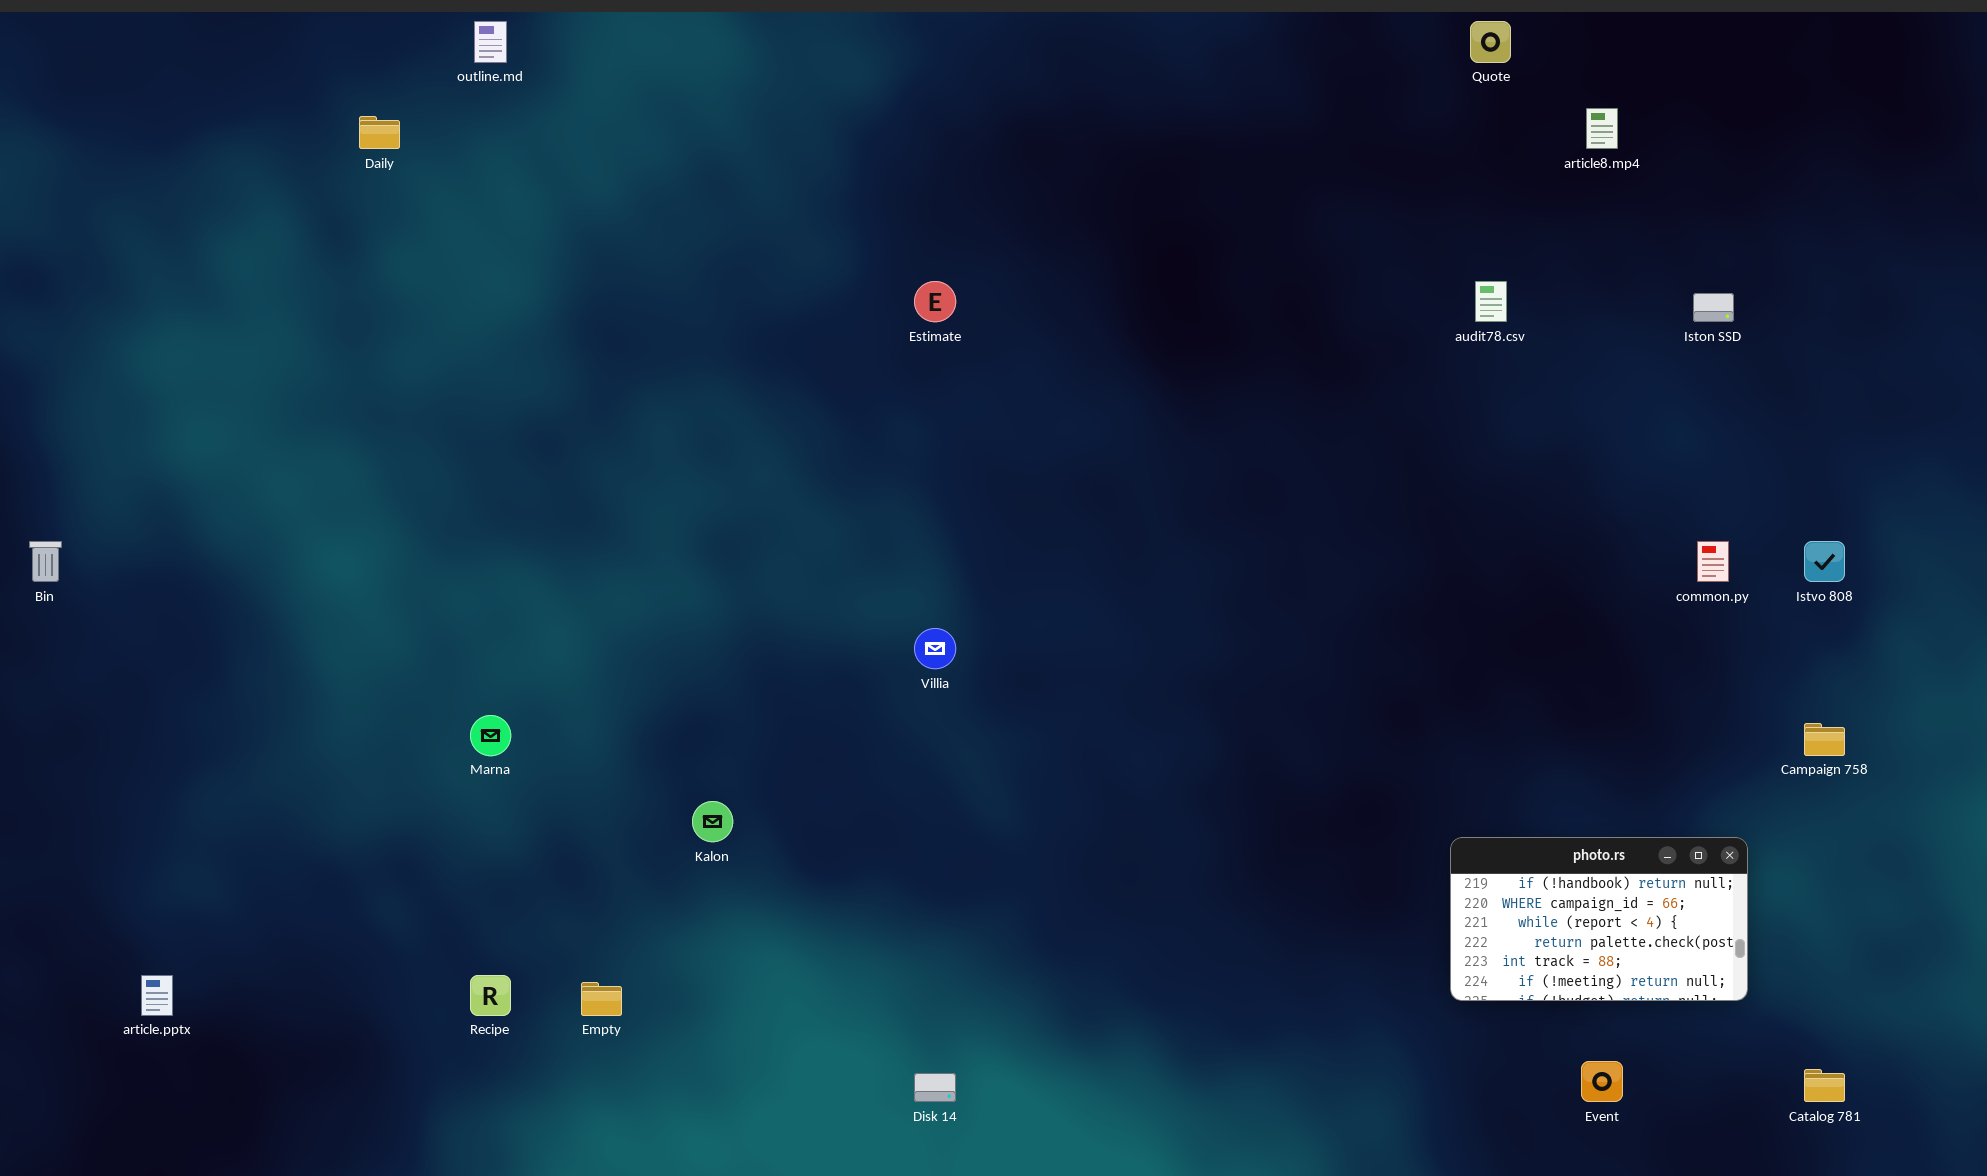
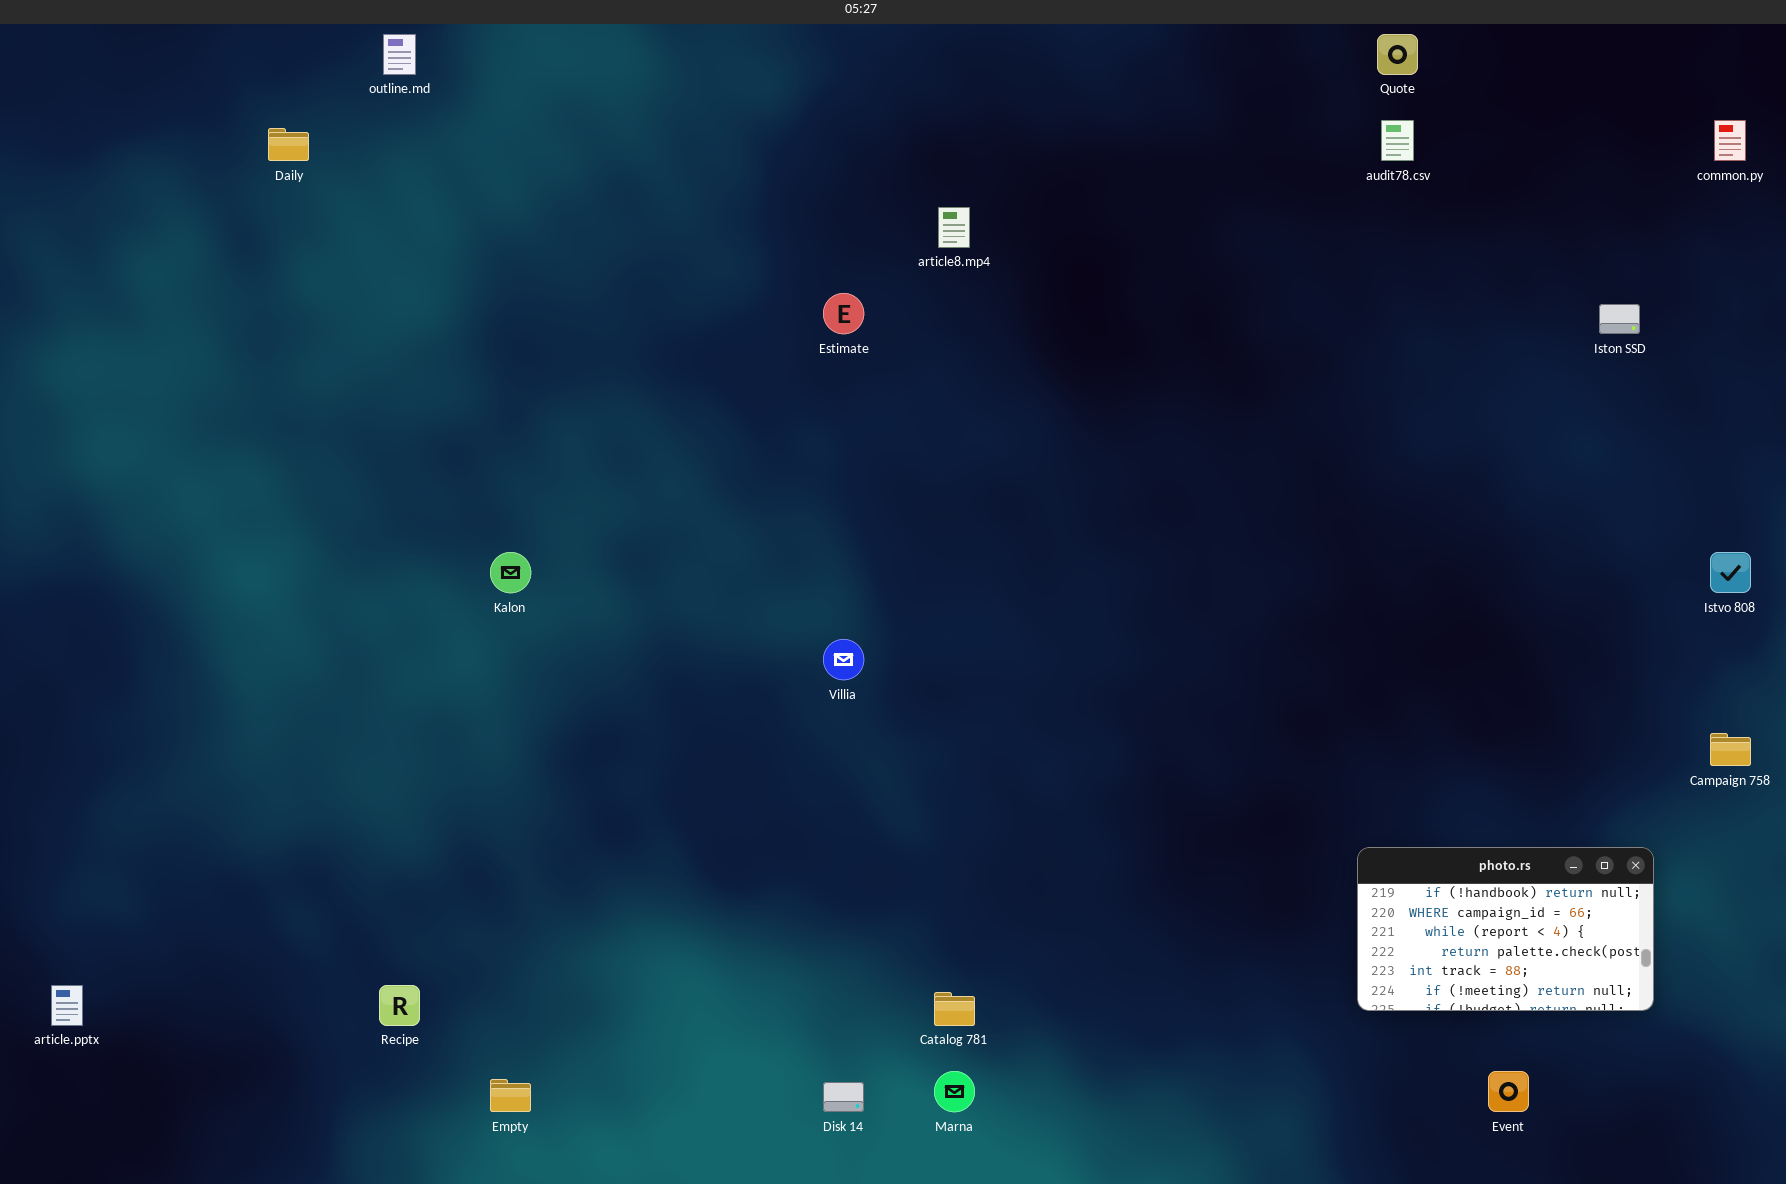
article8.mp4: [1586,108,1618,149] -> [938,207,970,248], moved
audit78.csv: [1475,281,1507,322] -> [1381,120,1414,161], moved
common.py: [1697,541,1729,582] -> [1714,120,1746,161], moved
Marna: [470,715,511,756] -> [934,1071,975,1112], moved
Kalon: [692,801,733,842] -> [490,552,531,593], moved
Empty: [581,982,622,1016] -> [490,1079,531,1112], moved
Catalog 781: [1804,1069,1845,1102] -> [934,992,975,1026], moved

